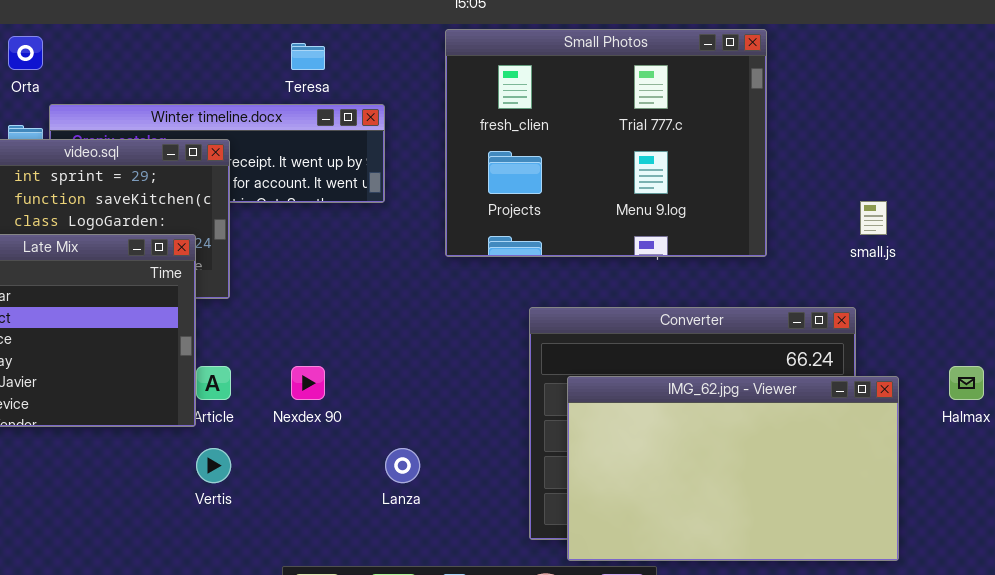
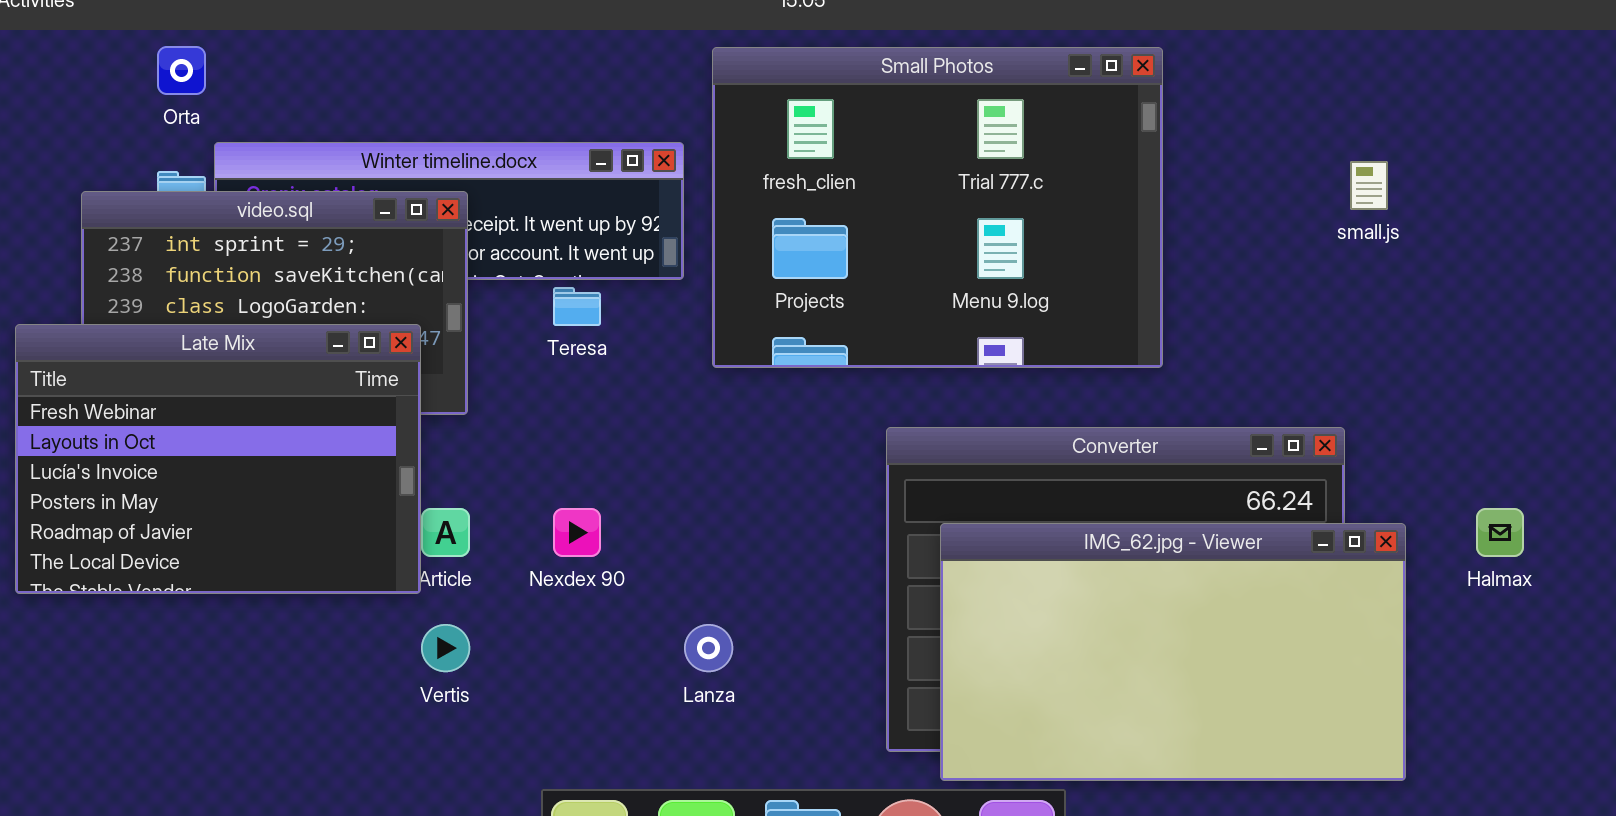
Small Photos: [445,29,767,257] -> [712,47,1163,368], moved
Teresa: [291,43,325,70] -> [553,287,601,326], moved
small.js: [860,201,887,235] -> [1350,161,1388,210], moved

